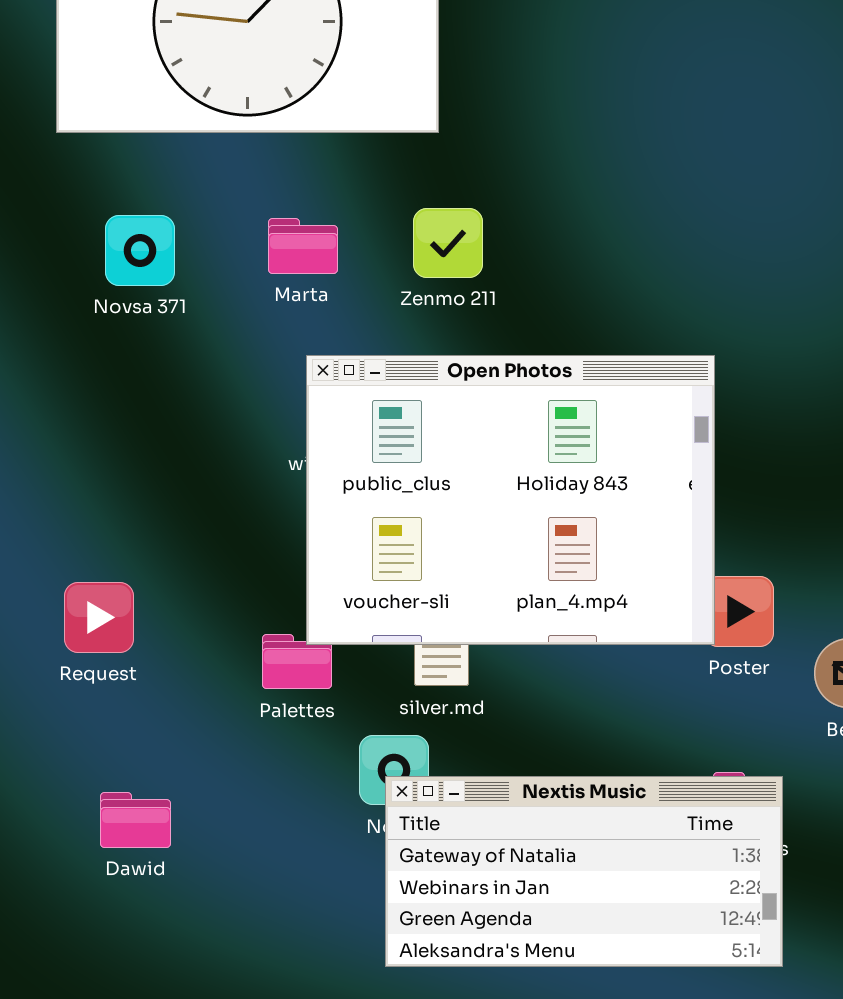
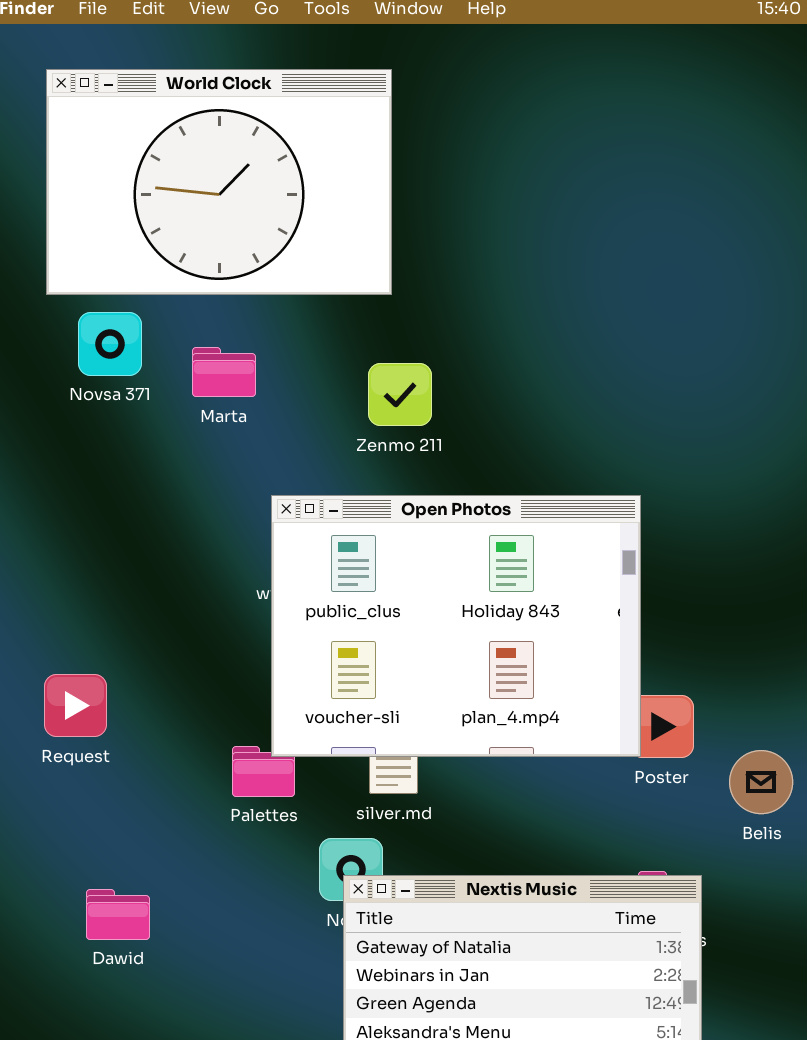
Novsa 371: [105,215,175,286] -> [78,312,142,376], moved
Marta: [268,218,338,274] -> [192,347,256,397], moved
Request: [64,582,134,653] -> [44,674,107,737], moved

